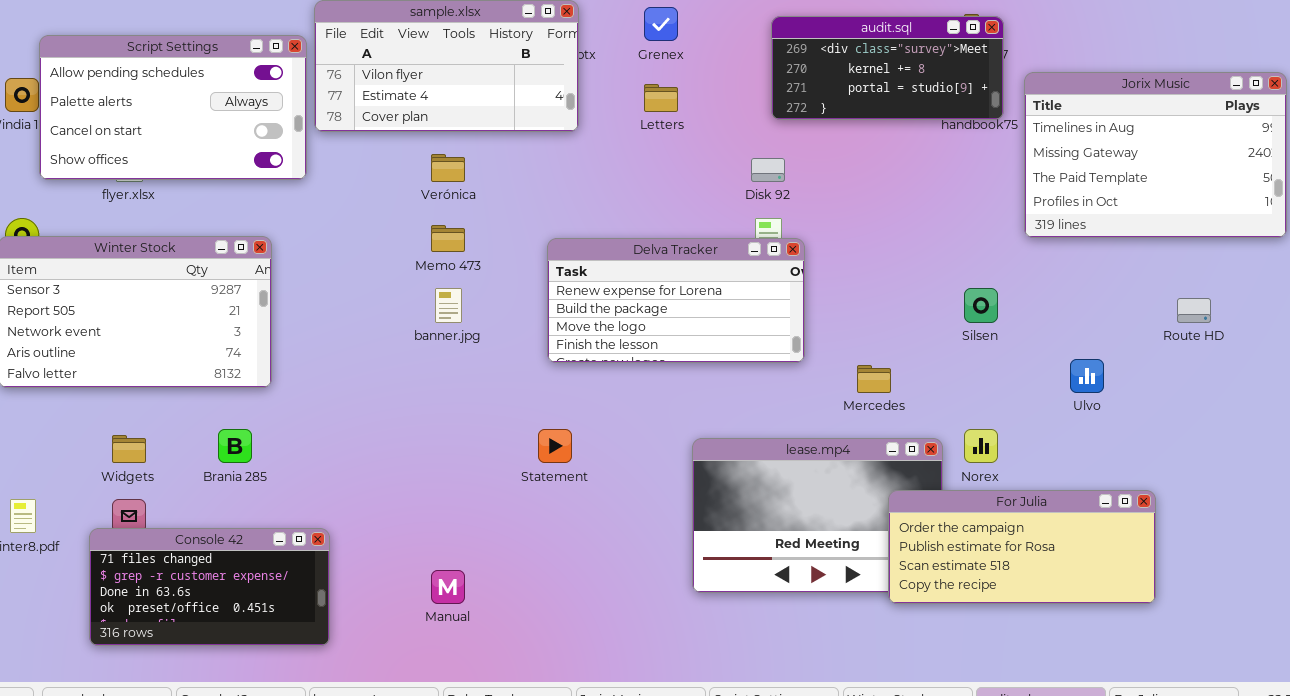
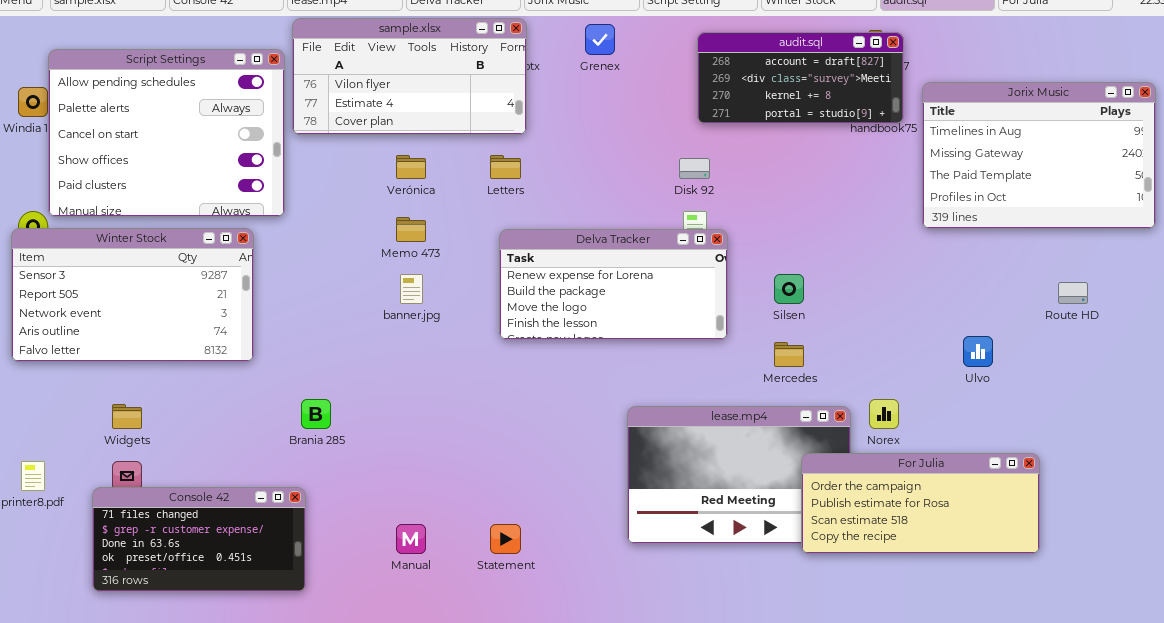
audit.sql: [771,16,1004,120] -> [697,32,904,124], scrolled up 1 row
Script Settings: [39,35,307,180] -> [48,49,285,217], resized
Letters: [644,84,678,112] -> [490,155,521,179], moved
Silsen: [964,288,998,323] -> [774,274,804,304], moved
Brania 285: [218,429,252,463] -> [301,399,331,429], moved
Statement: [538,429,572,463] -> [490,524,521,554], moved

